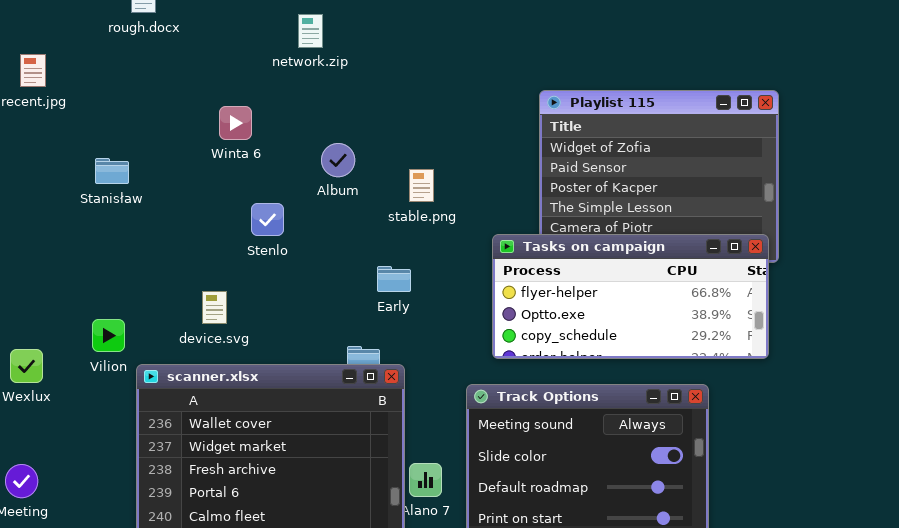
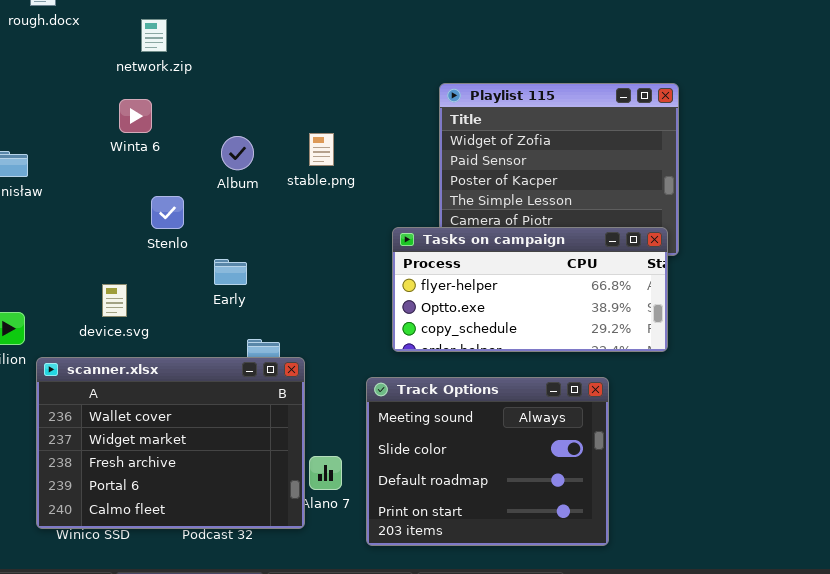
network.zip: [298,14,323,48] -> [141,19,167,52], moved
stable.png: [409,169,434,202] -> [309,133,334,166], moved
Early: [377,266,411,292] -> [214,259,247,285], moved

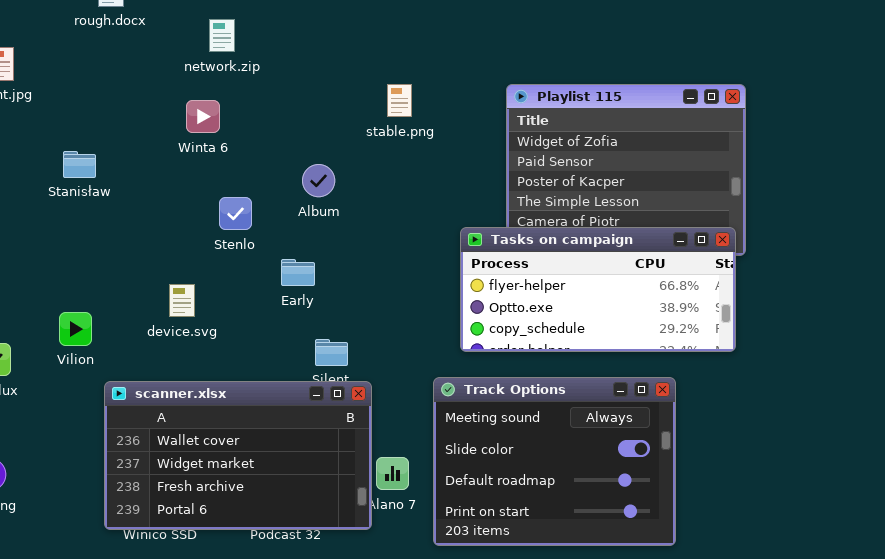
stable.png: [309,133,334,166] -> [387,84,412,117], moved
Album: [221,136,254,170] -> [302,164,335,197], moved
scanner.xlsx: [36,357,305,529] -> [104,381,372,530], resized

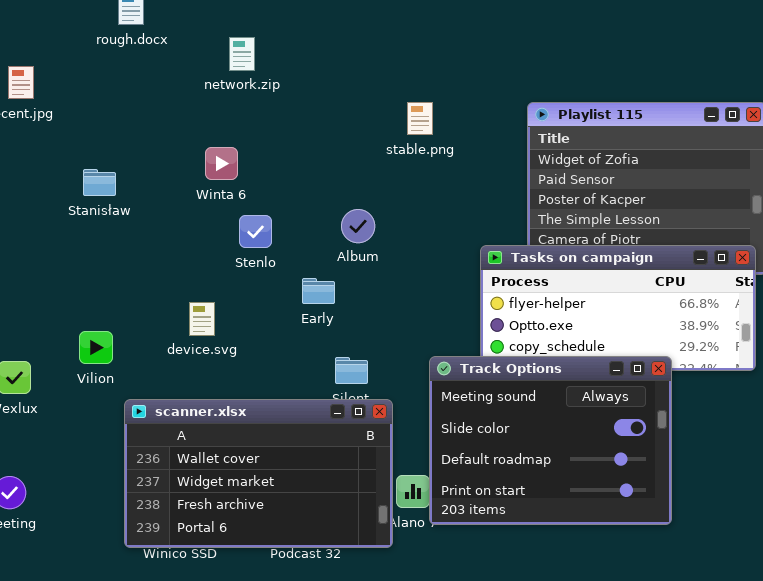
Winta 6: [186,100,220,133] -> [205,147,238,180], moved
Album: [302,164,335,197] -> [341,209,375,243], moved
Track Options: [433,377,676,546] -> [429,356,672,525], moved

